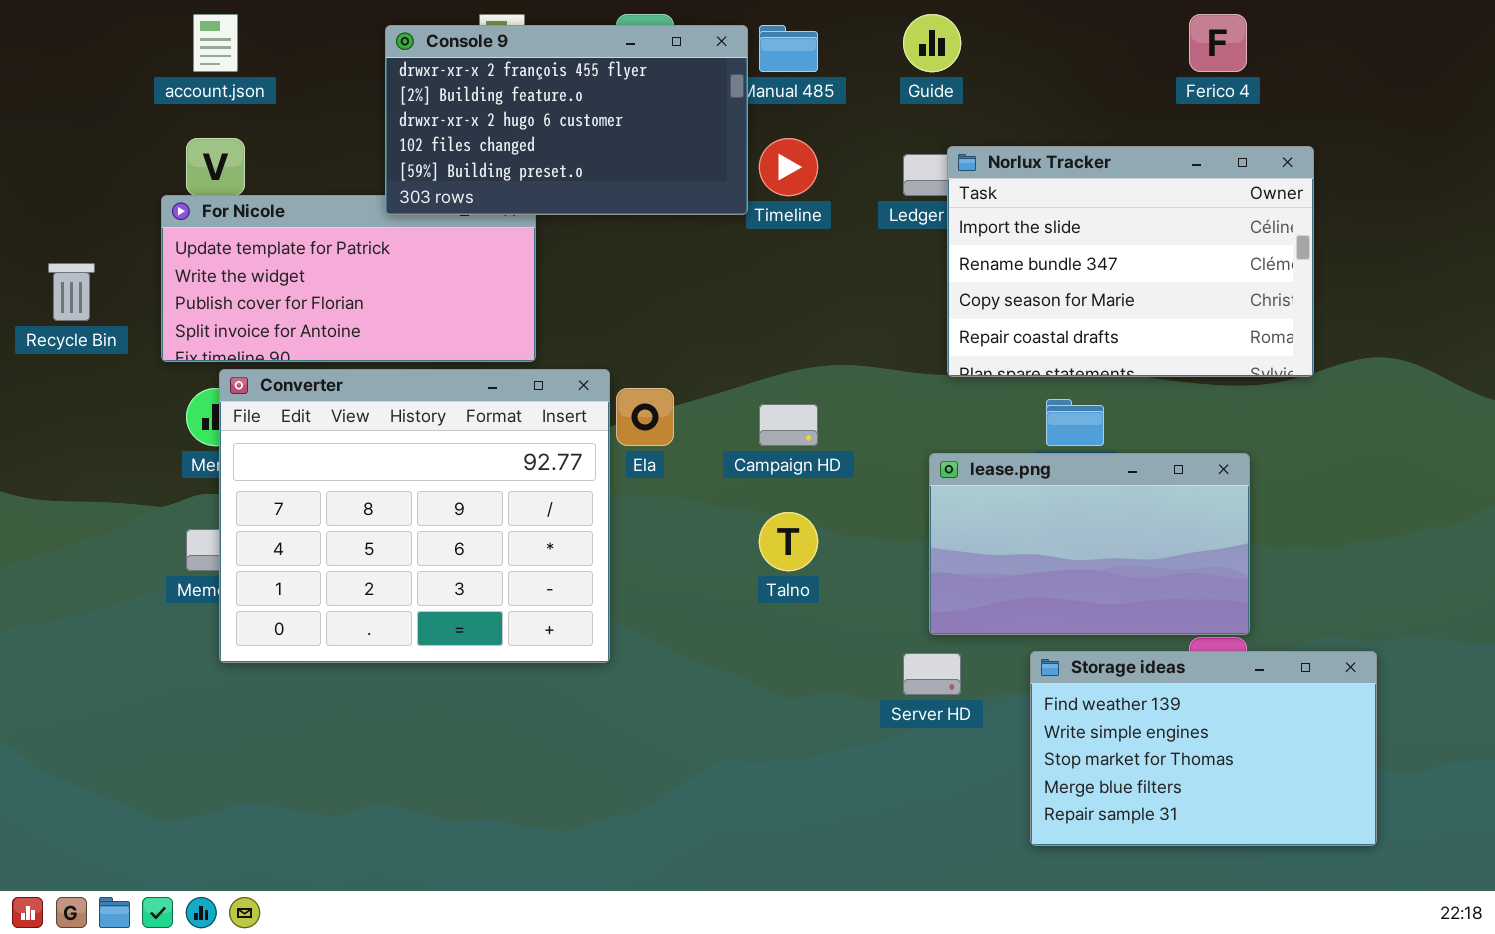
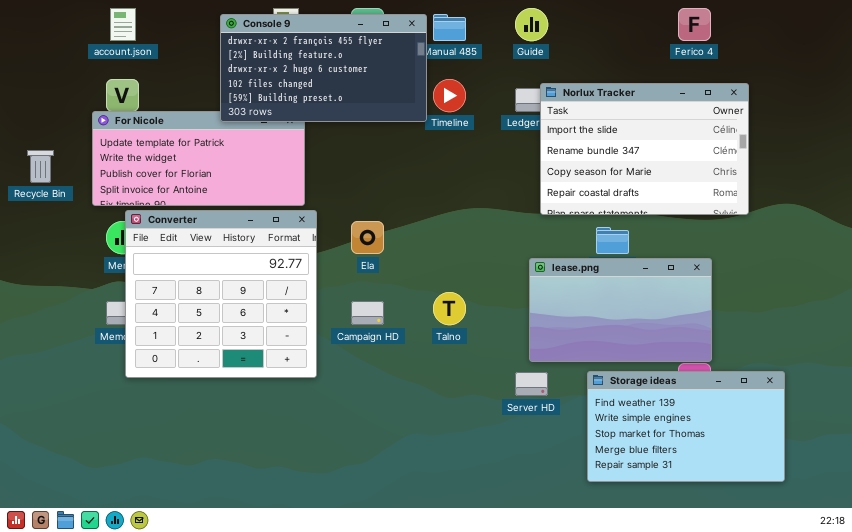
Converter: [219,369,610,663] -> [125,210,317,378], resized
Campaign HD: [759,404,818,446] -> [351,301,384,325], moved

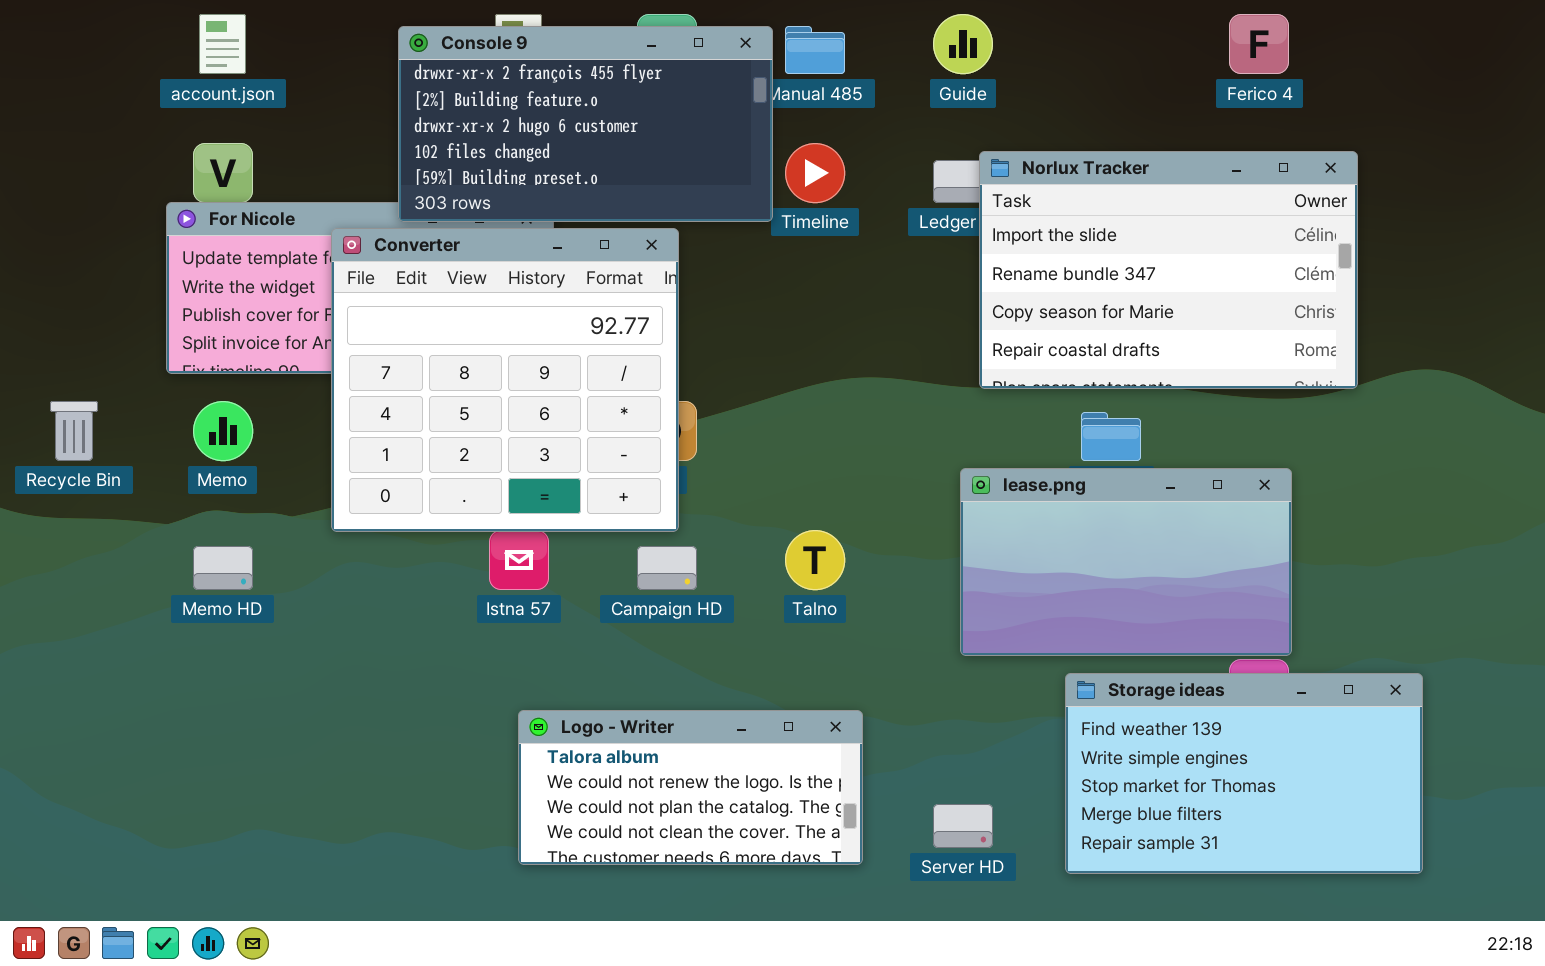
Recycle Bin: [27,150,54,183] -> [50,401,98,461], moved
Converter: [125,210,317,378] -> [331,228,679,532], moved
Server HD: [515,372,548,396] -> [933,804,993,848], moved
Logo - Writer: none -> [518,710,863,865], opened

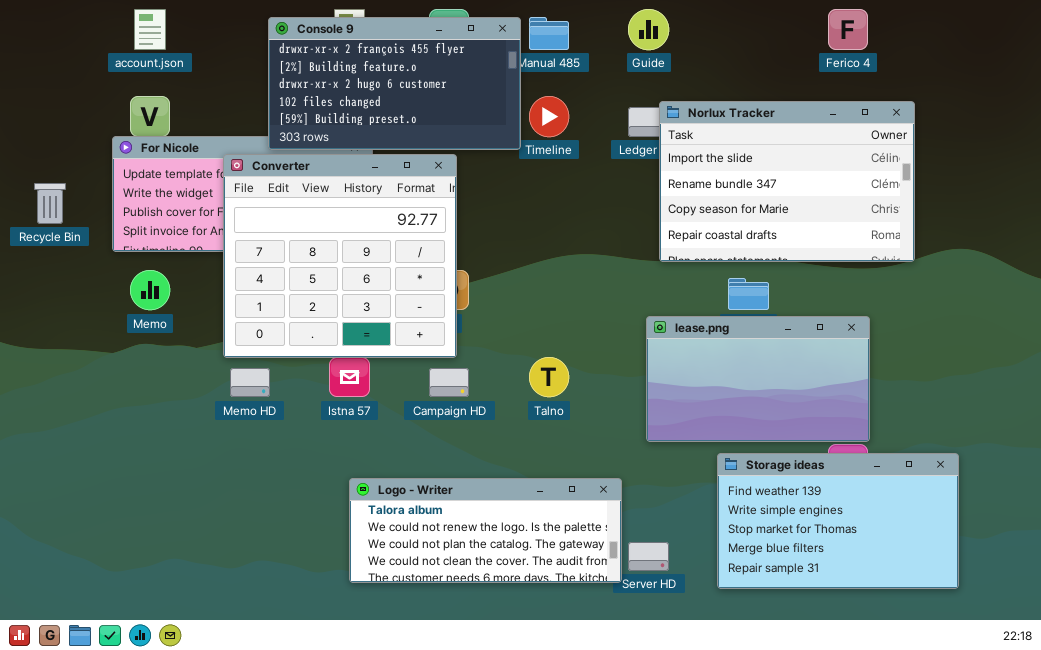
Recycle Bin: [50,401,98,461] -> [34,183,66,224], moved
Memo HD: [193,546,253,590] -> [230,368,270,397], moved
Logo - Writer: [518,710,863,865] -> [349,478,622,583], resized

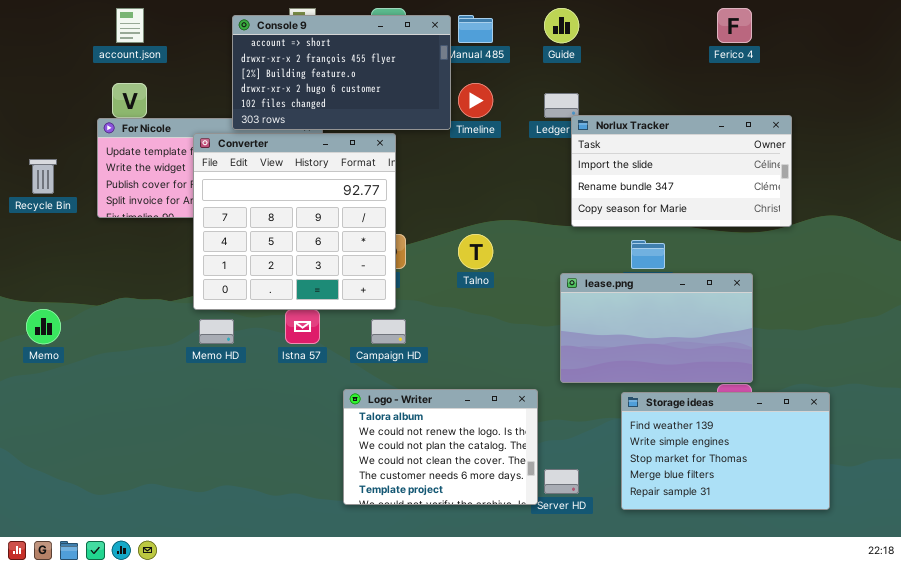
Console 9: [268,17,521,150] -> [232,15,451,130], scrolled up 1 row
Norlux Tracker: [659,101,915,262] -> [571,115,792,227], resized
Memo: [130,270,170,310] -> [26,309,61,344], moved
Talno: [529,357,569,397] -> [458,234,493,269], moved
Logo - Writer: [349,478,622,583] -> [343,389,538,505], resized

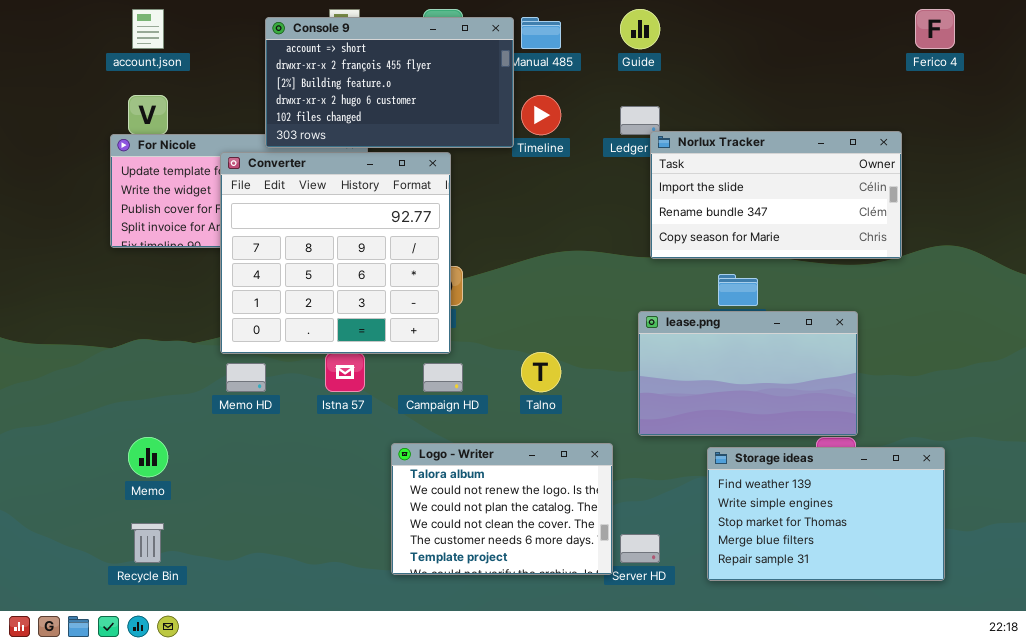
Ferico 4: [717,8,752,43] -> [915,9,955,49], moved
Recycle Bin: [29,159,57,194] -> [131,523,164,563], moved
Talno: [458,234,493,269] -> [521,352,561,392], moved
Memo: [26,309,61,344] -> [128,437,168,477], moved

